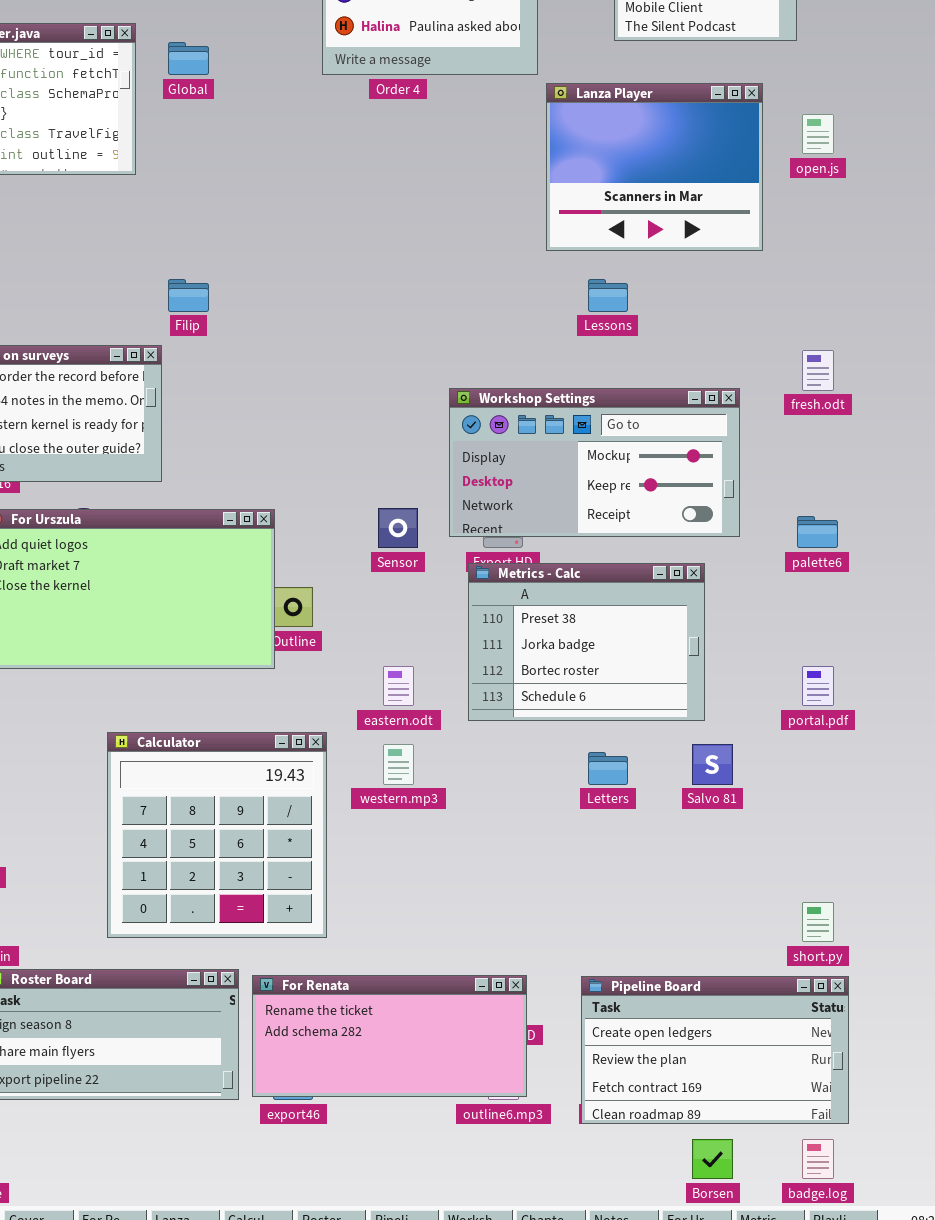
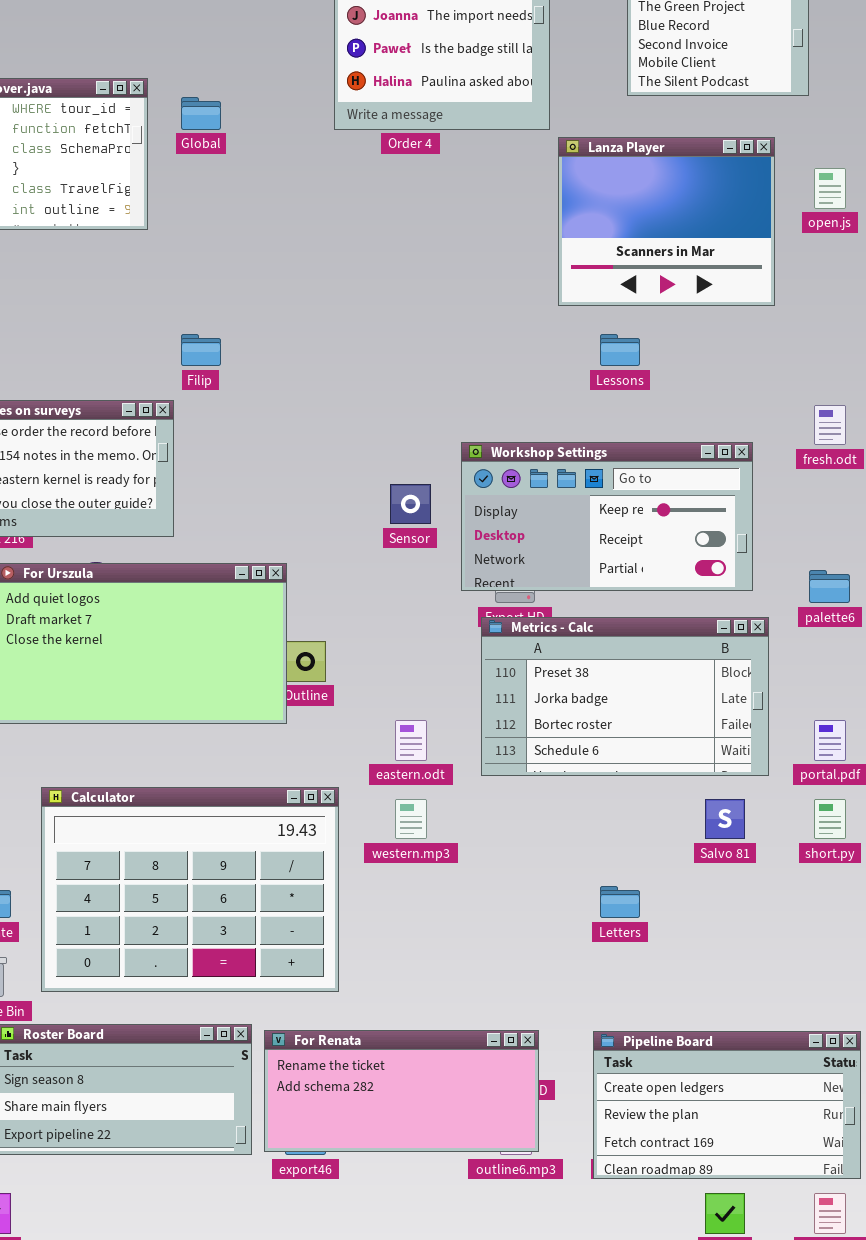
Workshop Settings: [449,388,740,537] -> [461,442,753,591], scrolled down 1 row
Sensor: [378,508,418,548] -> [390,484,431,524], moved
Metrics - Calc: [468,563,705,721] -> [481,617,769,776], resized
Calculator: [107,732,327,938] -> [41,787,339,992], resized
Letters: [588,752,628,785] -> [600,886,640,918], moved
short.py: [802,902,834,942] -> [814,799,846,839], moved

